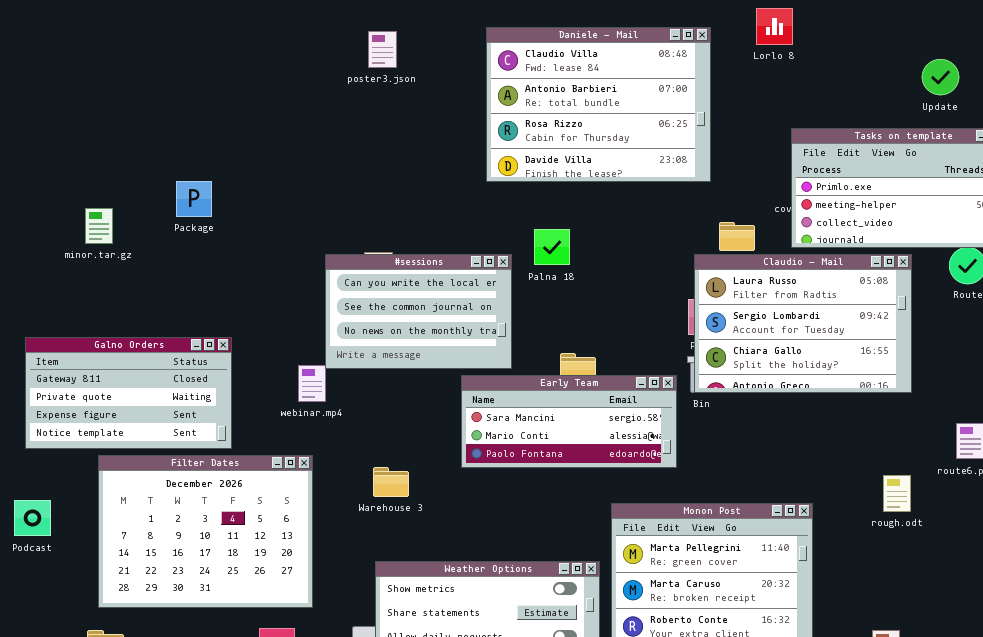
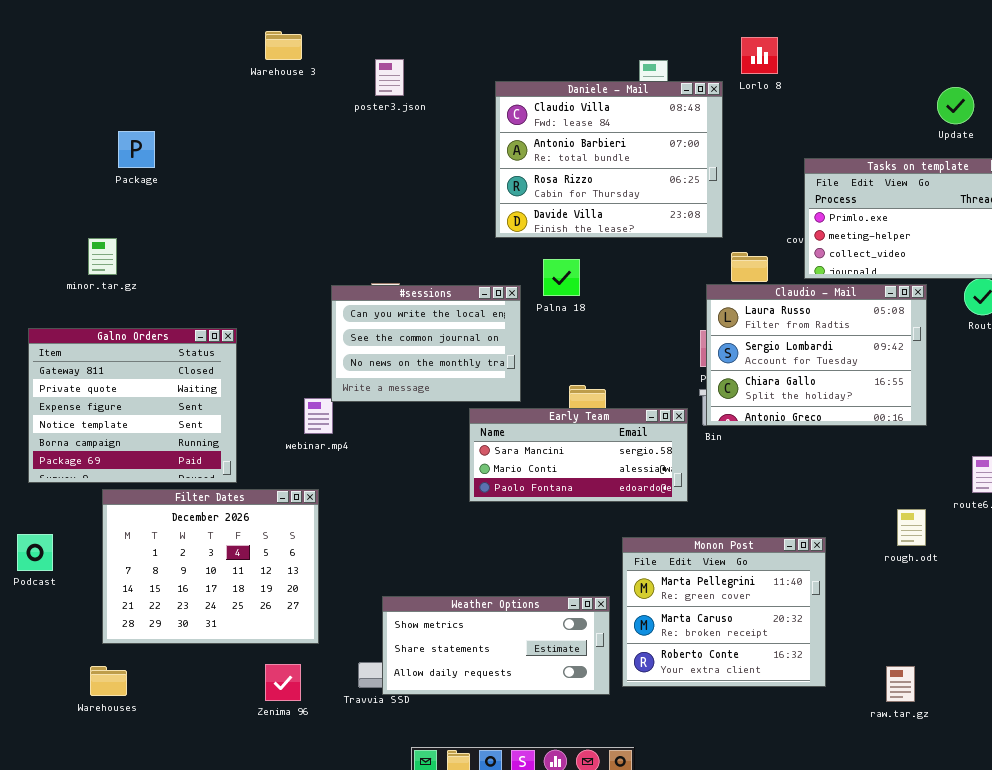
Lorlo 8: [756,8,793,45] -> [741,37,778,74], moved
Daniele - Mail: [486,27,711,182] -> [495,81,723,238], moved
Package: [176,181,212,217] -> [118,131,155,168], moved
Galno Orders: [25,337,232,449] -> [28,328,237,483], resized
Warehouse 3: [373,467,409,497] -> [265,31,302,60], moved

